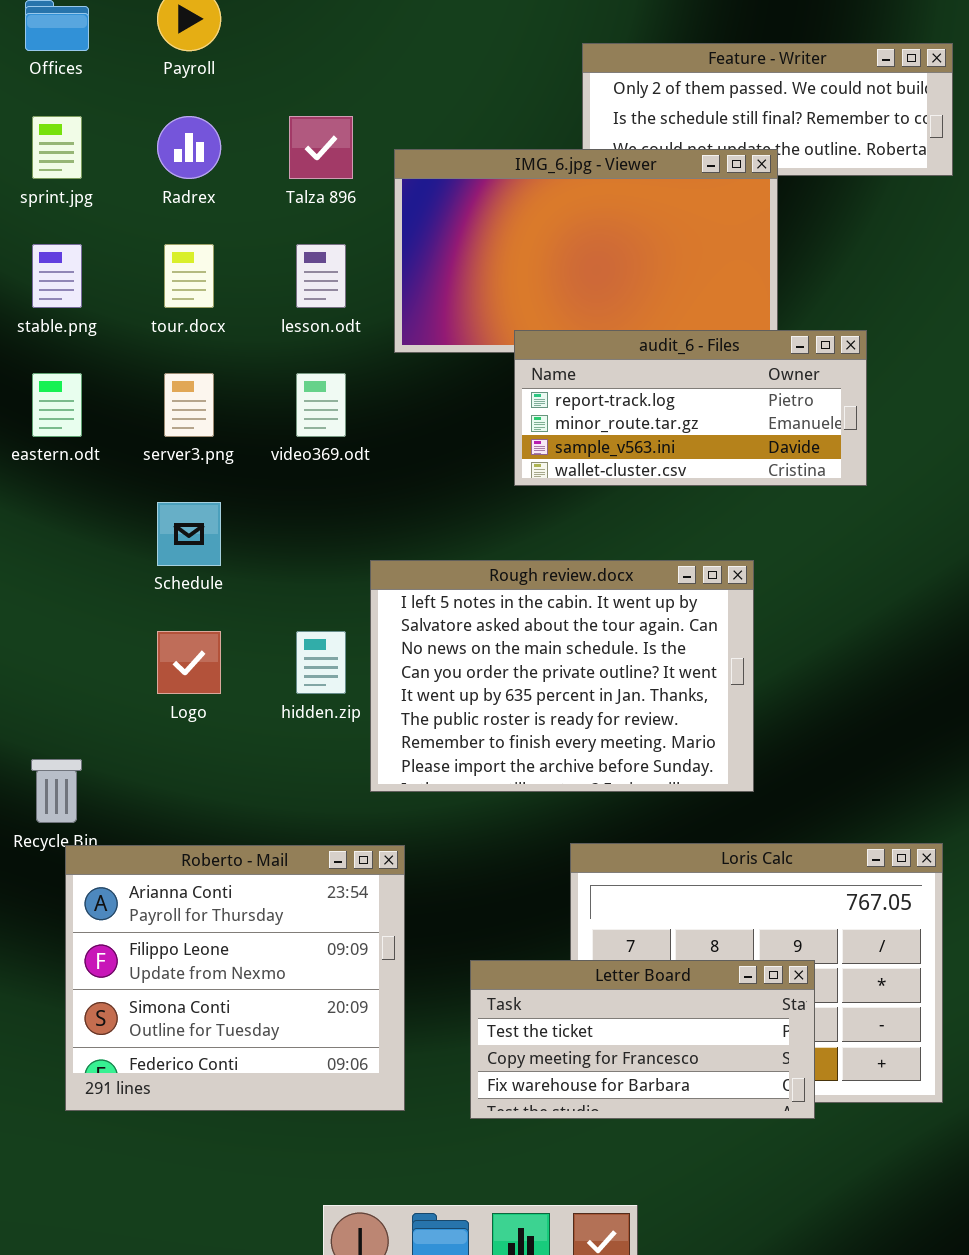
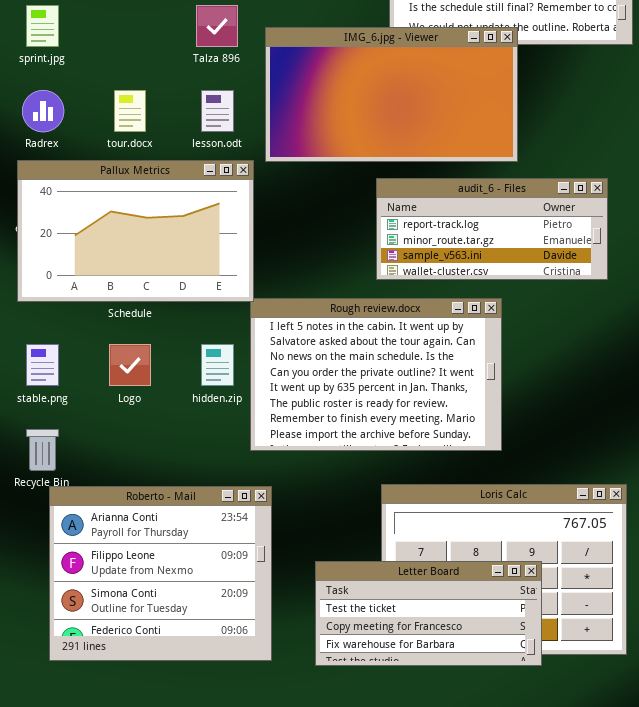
Radrex: [157,116,221,179] -> [22,90,64,132], moved
stable.png: [32,244,82,308] -> [26,344,59,386], moved
audit_6 - Files: [514,330,867,486] -> [376,178,608,280], moved
Pallux Metrics: none -> [17,160,254,302], opened

